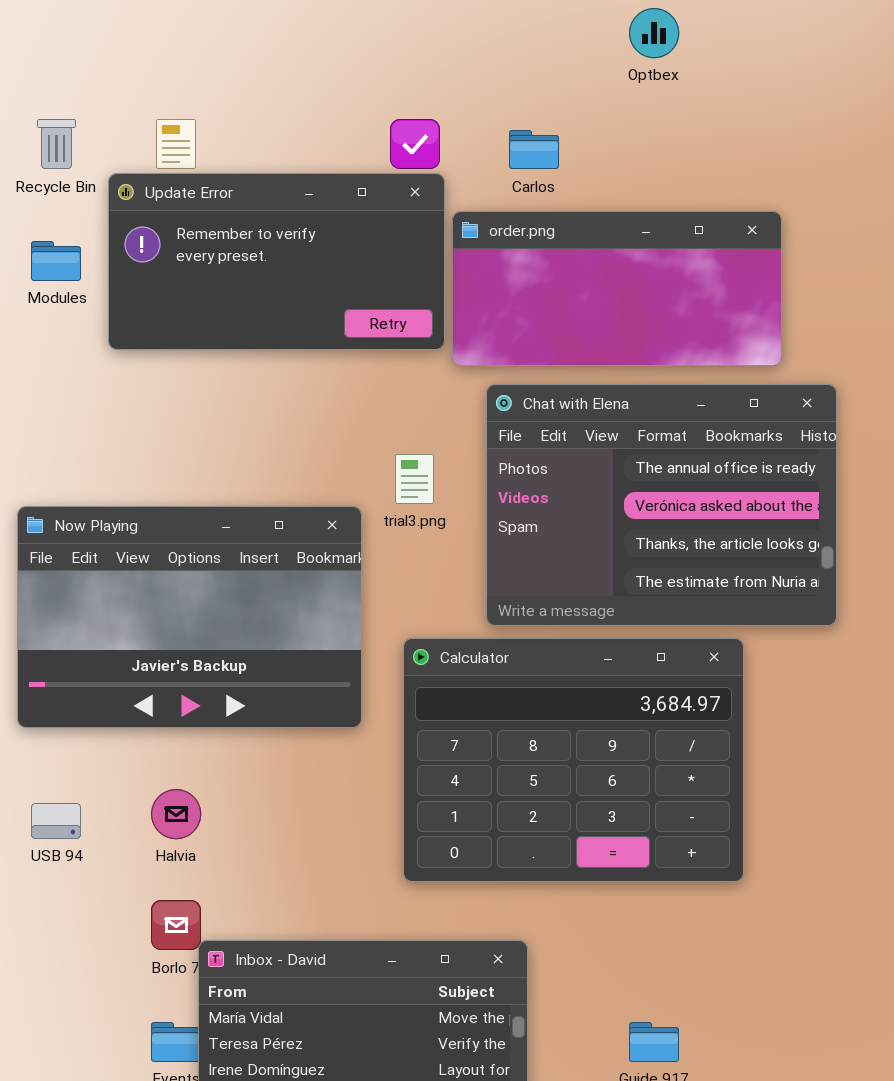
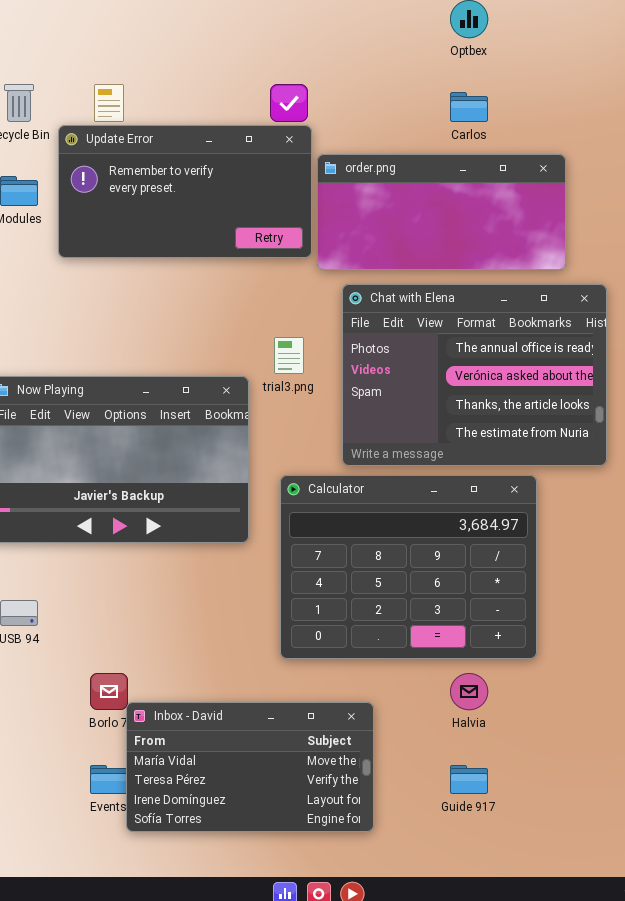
Carlos: [509,130,559,169] -> [450,92,488,122], moved
Halvia: [151,789,201,839] -> [450,673,488,710], moved

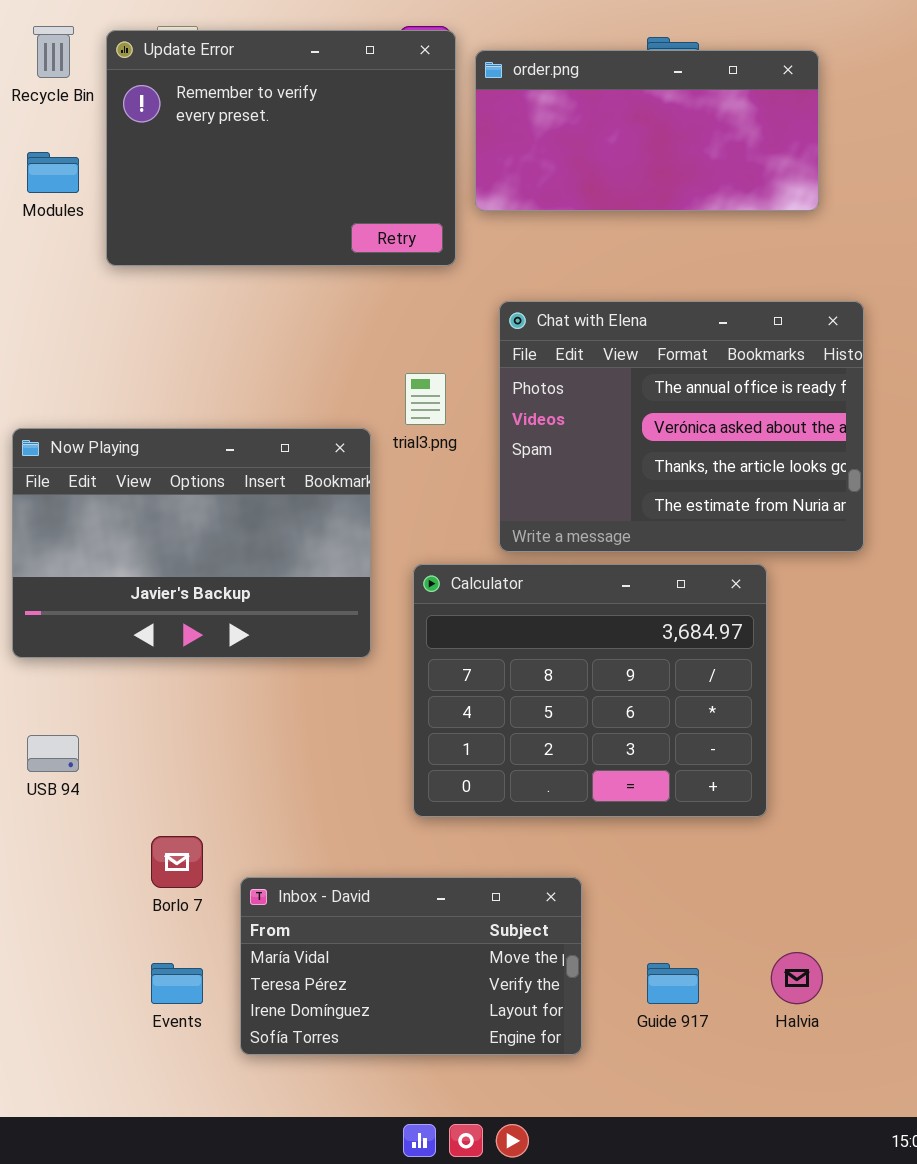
Update Error: [58,125,312,258] -> [106,30,456,266], resized
order.png: [317,154,566,270] -> [475,50,819,211], moved
Halvia: [450,673,488,710] -> [771,952,823,1004], moved
Inbox - David: [126,702,374,832] -> [240,877,582,1055], moved

